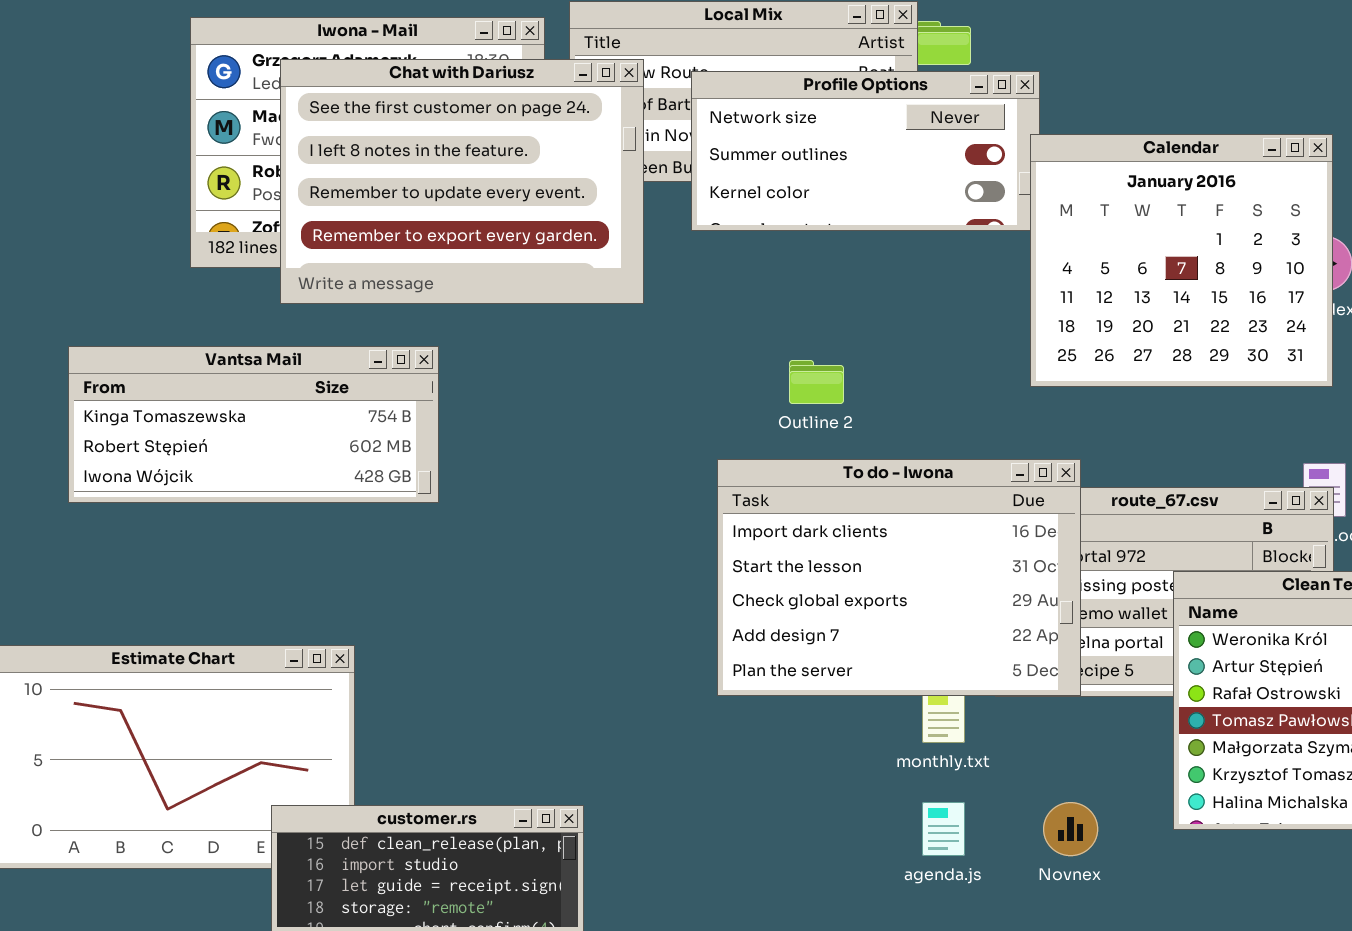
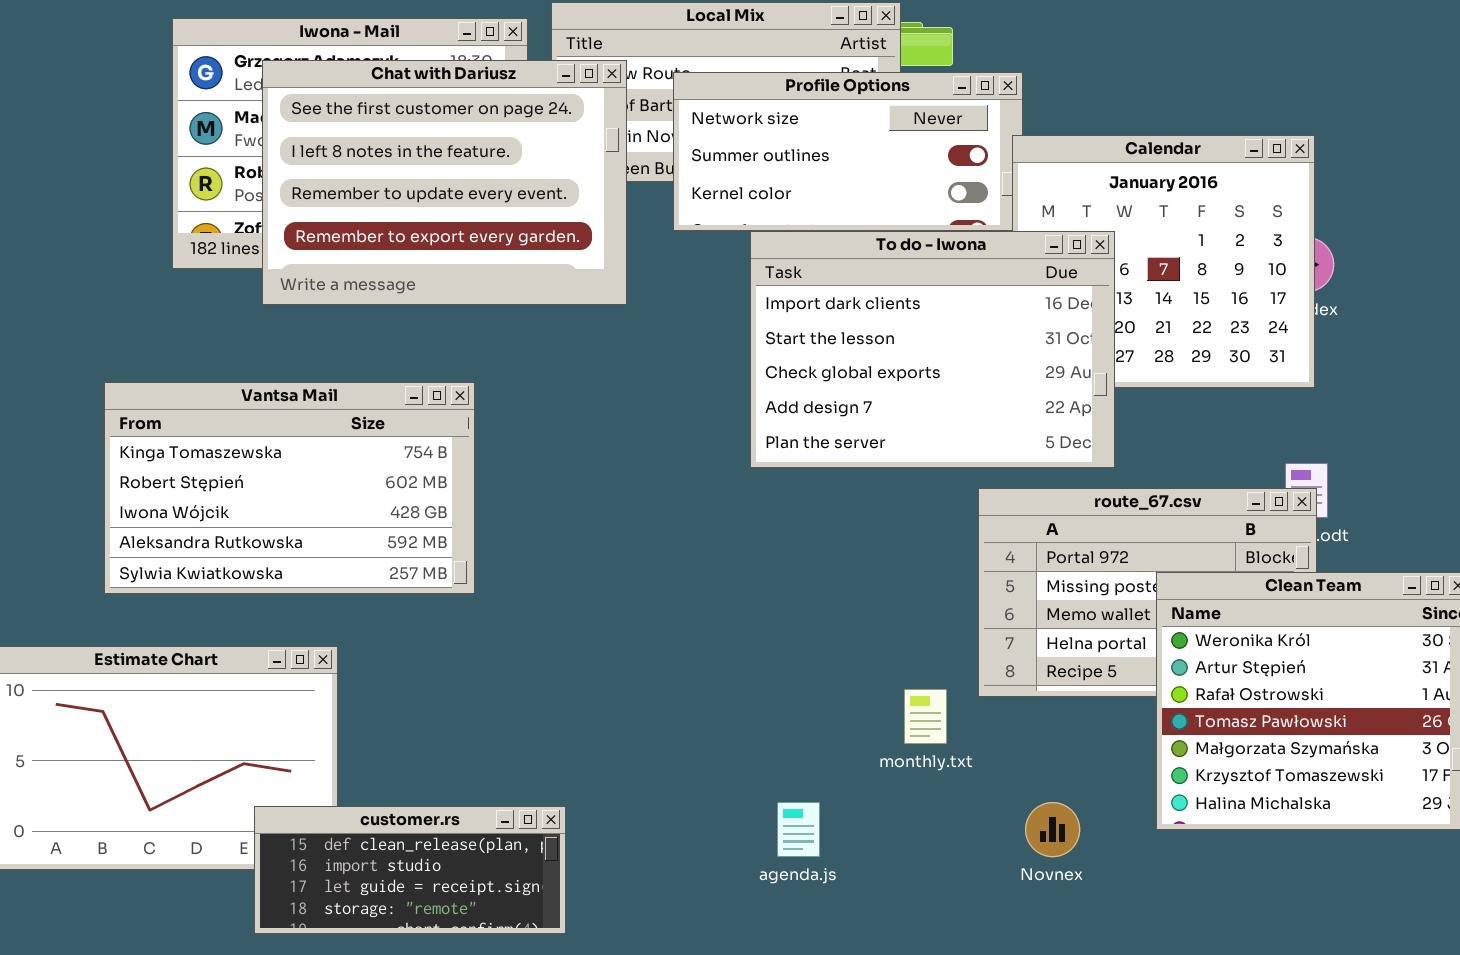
Vantsa Mail: [68,346,439,503] -> [104,382,475,594], moved, resized
To do - Iwona: [717,459,1081,696] -> [750,231,1115,468], moved
agenda.js: [922,802,965,856] -> [777,802,820,857], moved

